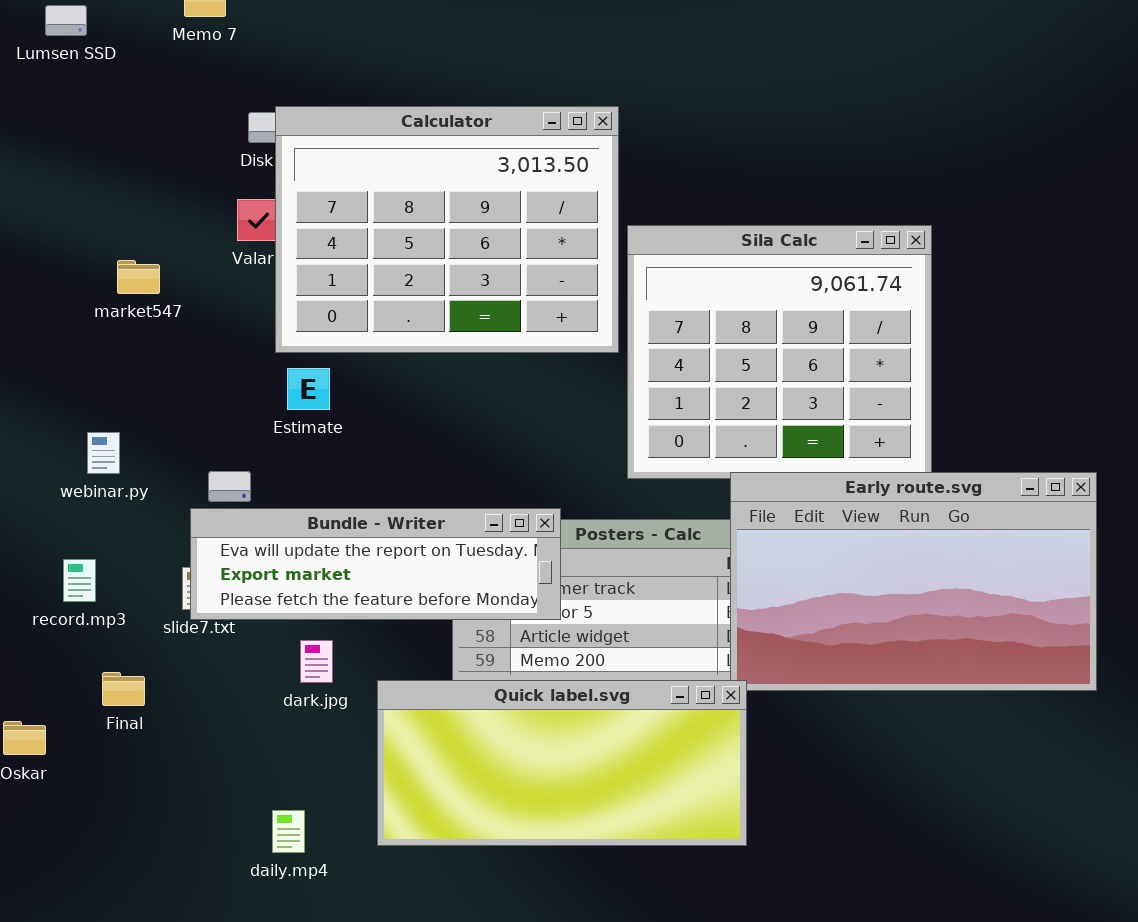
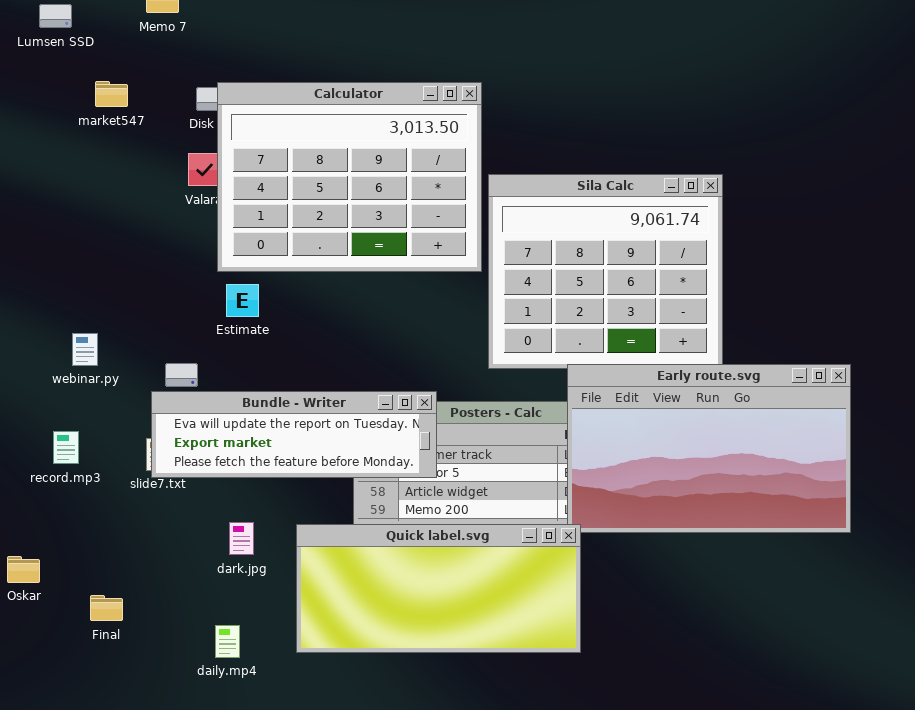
market547: [117,260,160,294] -> [95,81,128,107], moved
dark.jpg: [300,640,333,683] -> [229,522,254,555], moved
Final: [102,672,145,706] -> [90,595,123,621], moved

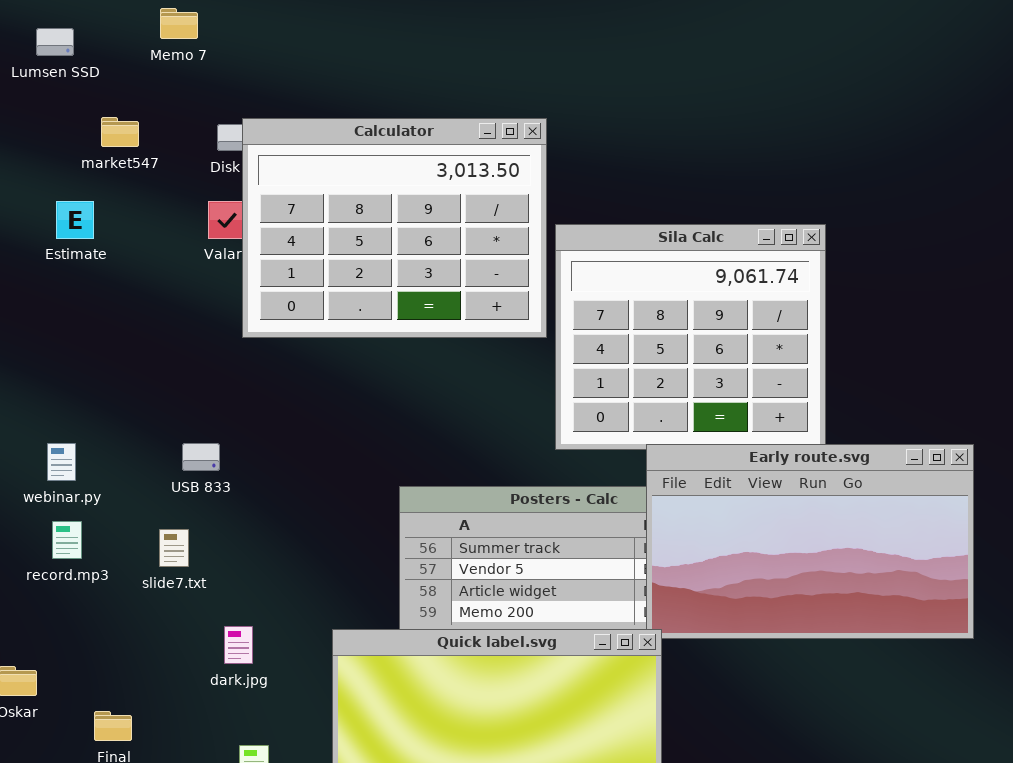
Estimate: [226,284,259,317] -> [56,201,94,239], moved
webinar.py: [72,333,98,366] -> [47,443,76,481], moved
Bundle - Writer: [151,391,437,478] -> none, closed
dark.jpg: [229,522,254,555] -> [224,626,253,664], moved

